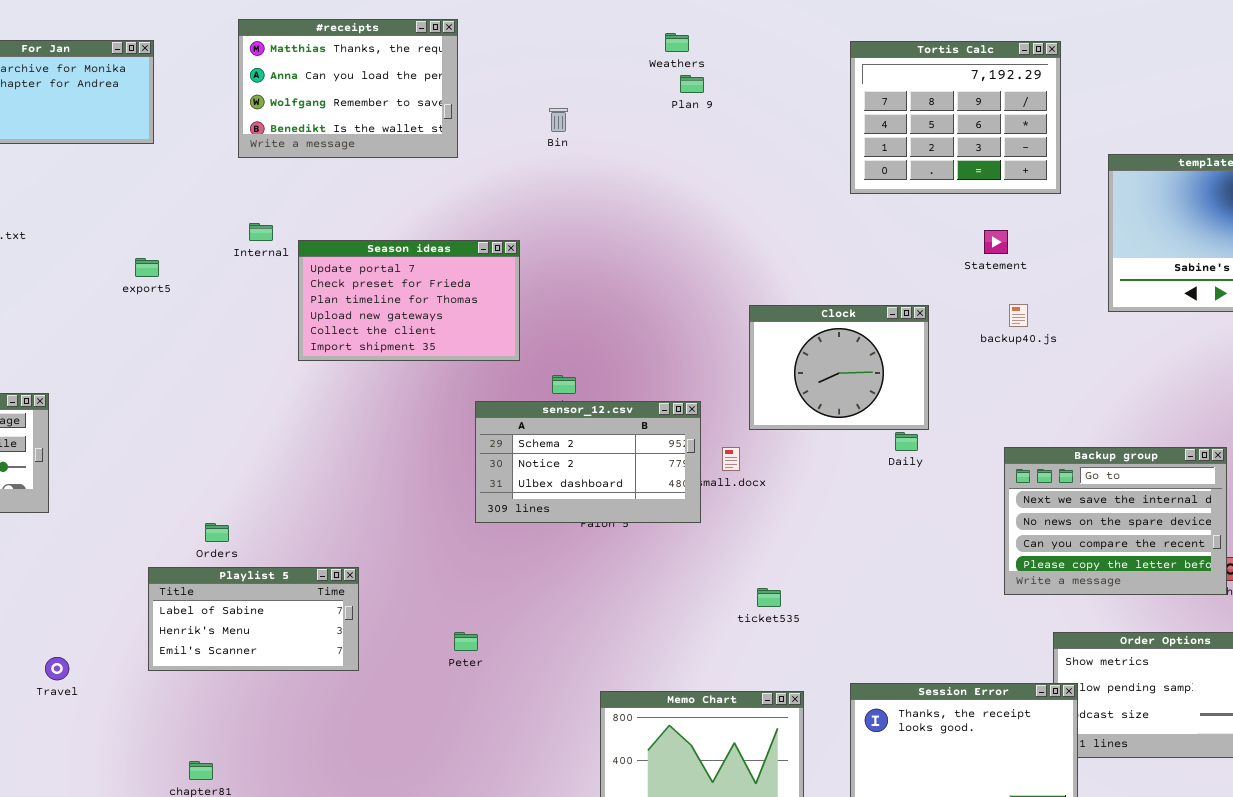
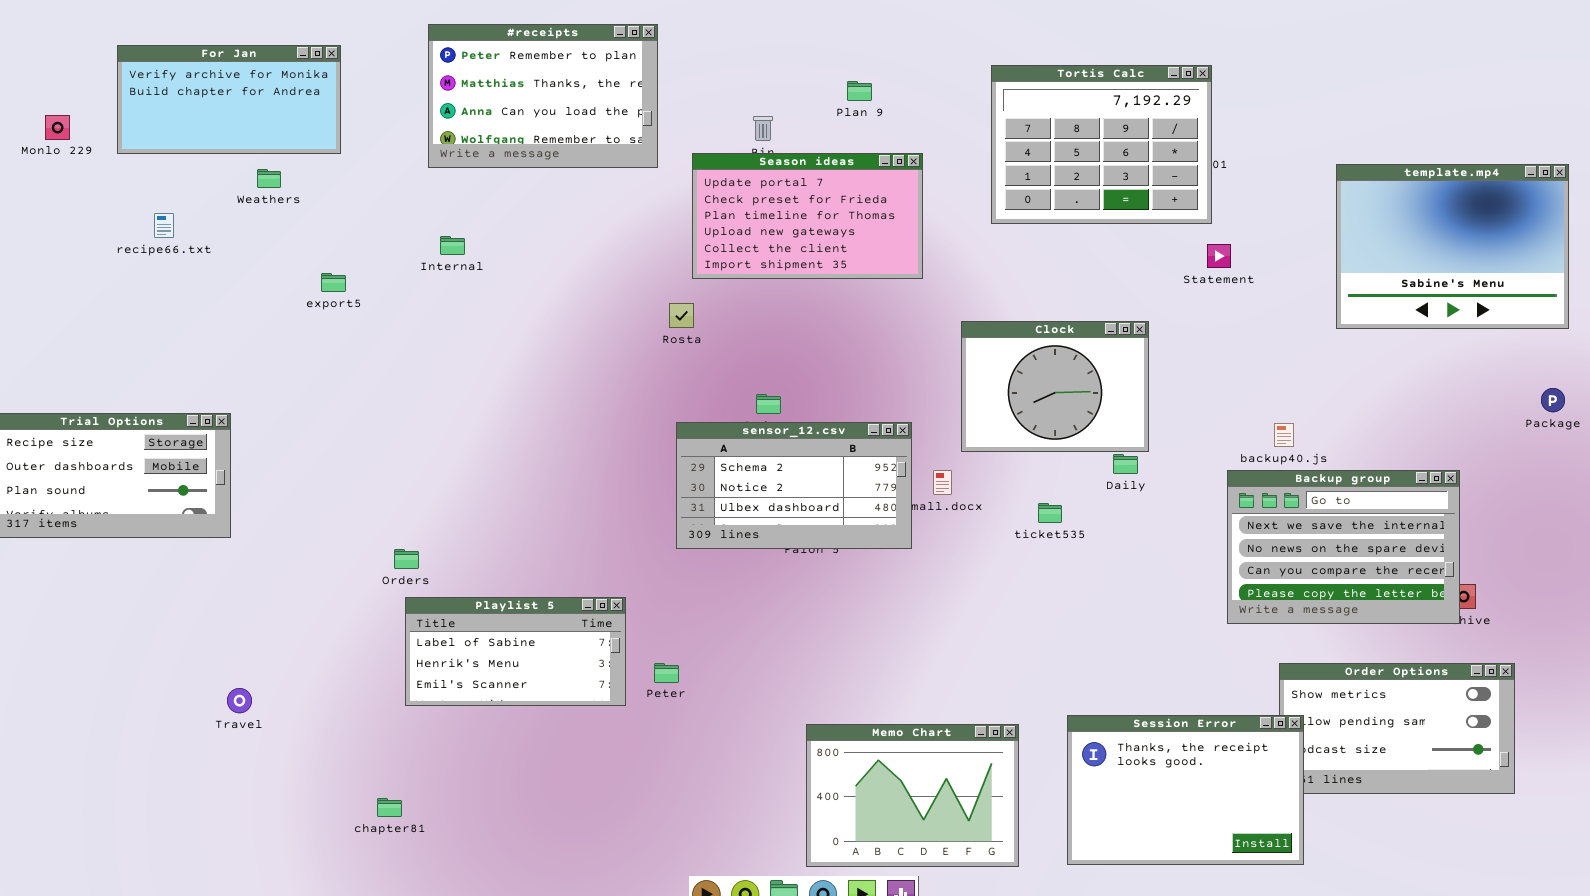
#receipts: [238,19,458,158] -> [428,24,658,168], scrolled up 1 row
Weathers: [665,33,689,52] -> [257,169,281,188], moved
Tortis Calc: [850,41,1061,194] -> [991,65,1212,224], moved
Plan 9: [680,75,704,93] -> [847,81,872,101], moved
Season ideas: [298,240,520,361] -> [692,153,923,279], moved
backup40.js: [1009,304,1028,327] -> [1274,423,1294,447], moved
Playlist 5: [148,567,359,671] -> [405,597,626,706], moved
ticket535: [757,588,781,607] -> [1038,503,1062,523], moved

